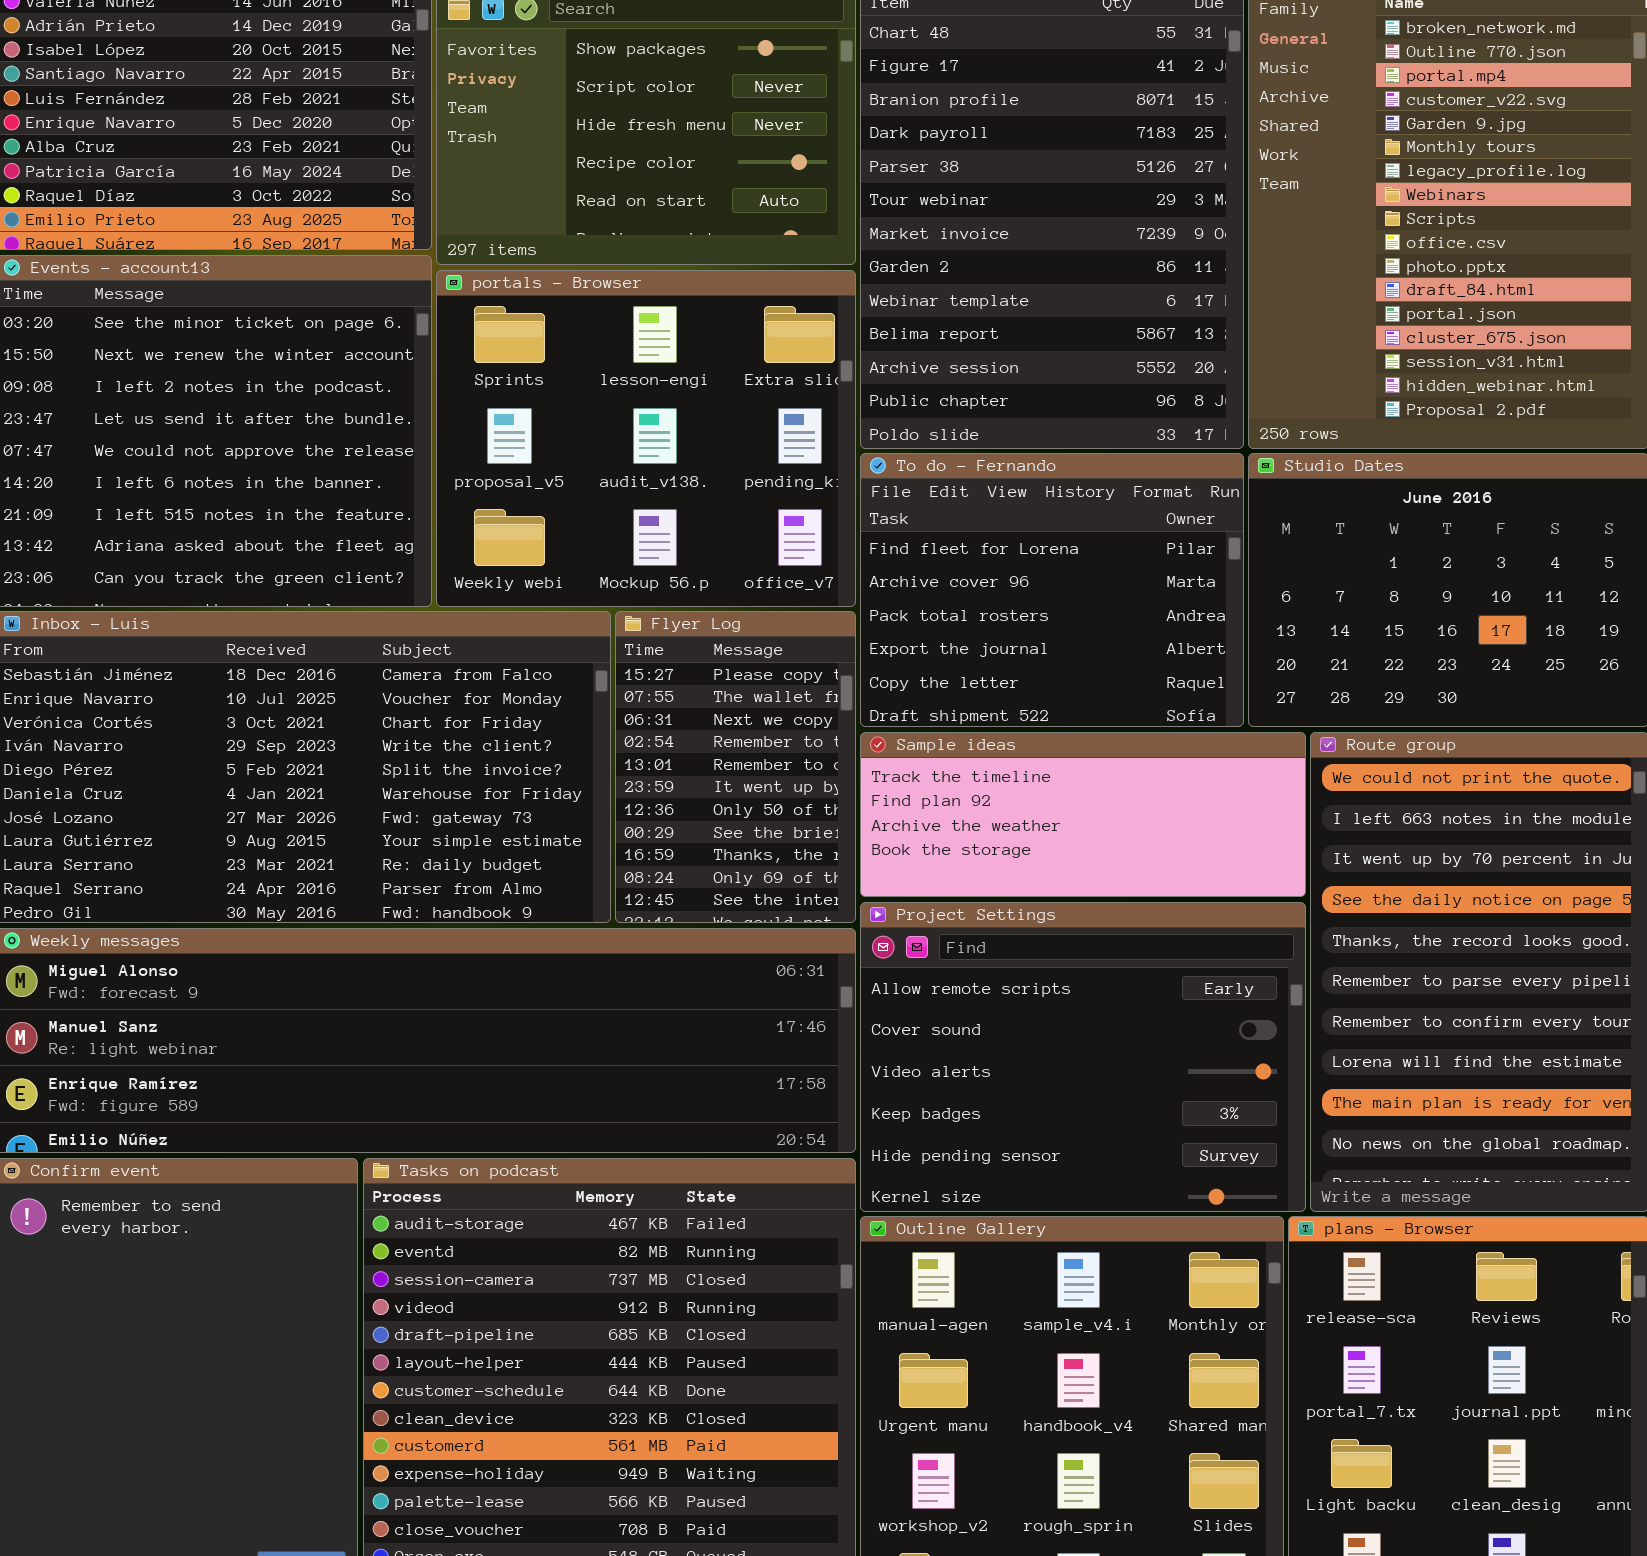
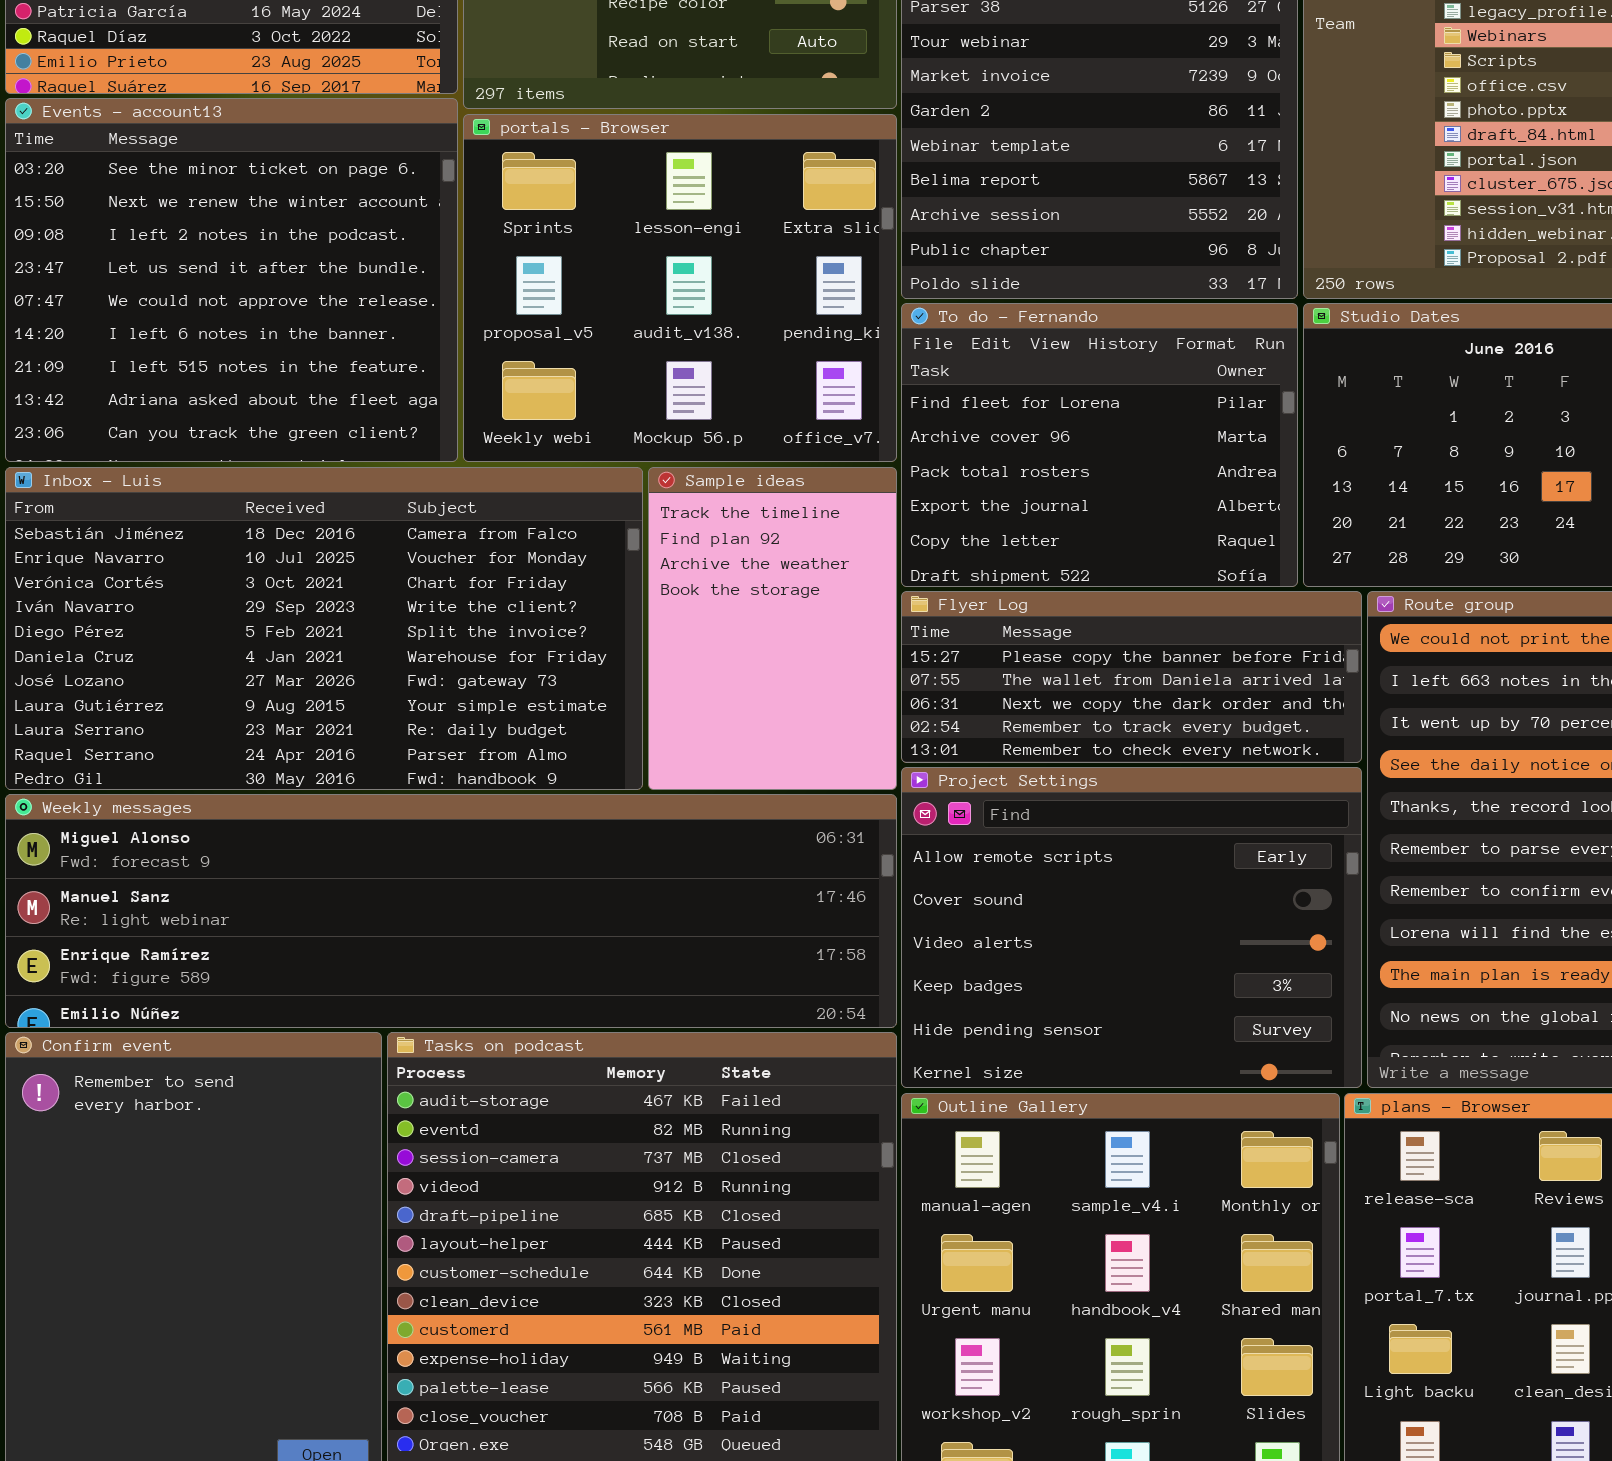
Flyer Log: [615,611,856,923] -> [901,591,1362,763], moved, resized
Sample ideas: [860,732,1306,897] -> [648,467,897,790], moved, resized

